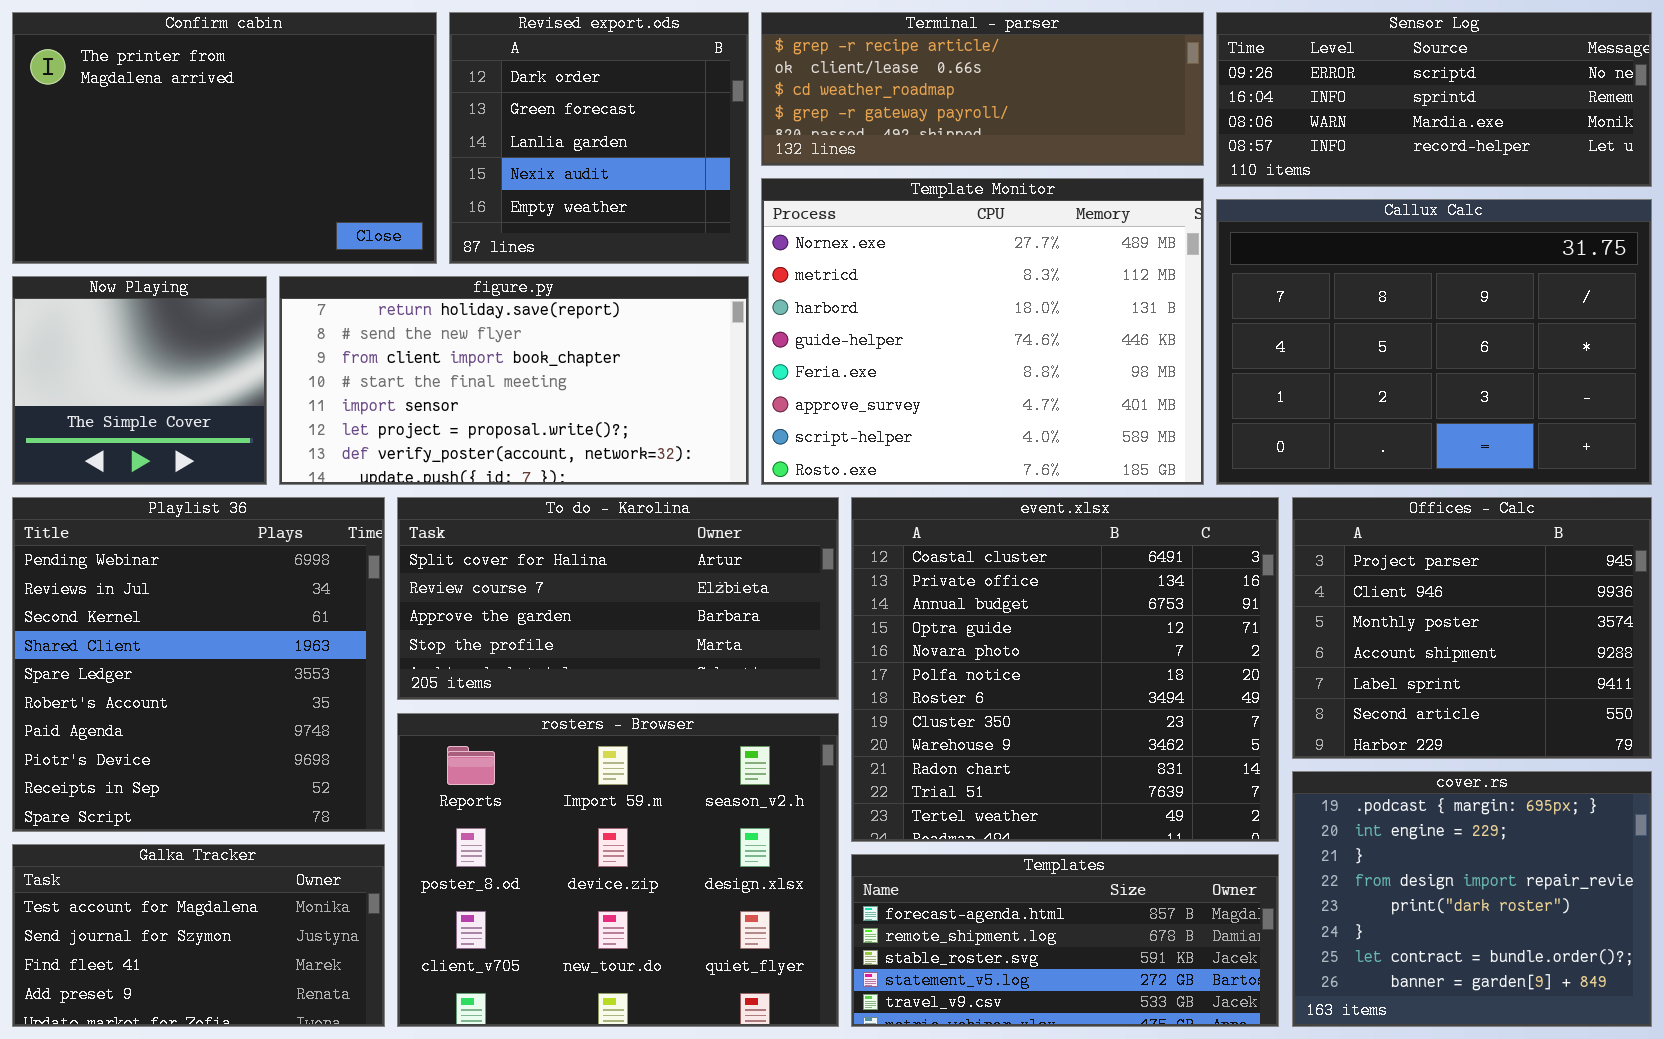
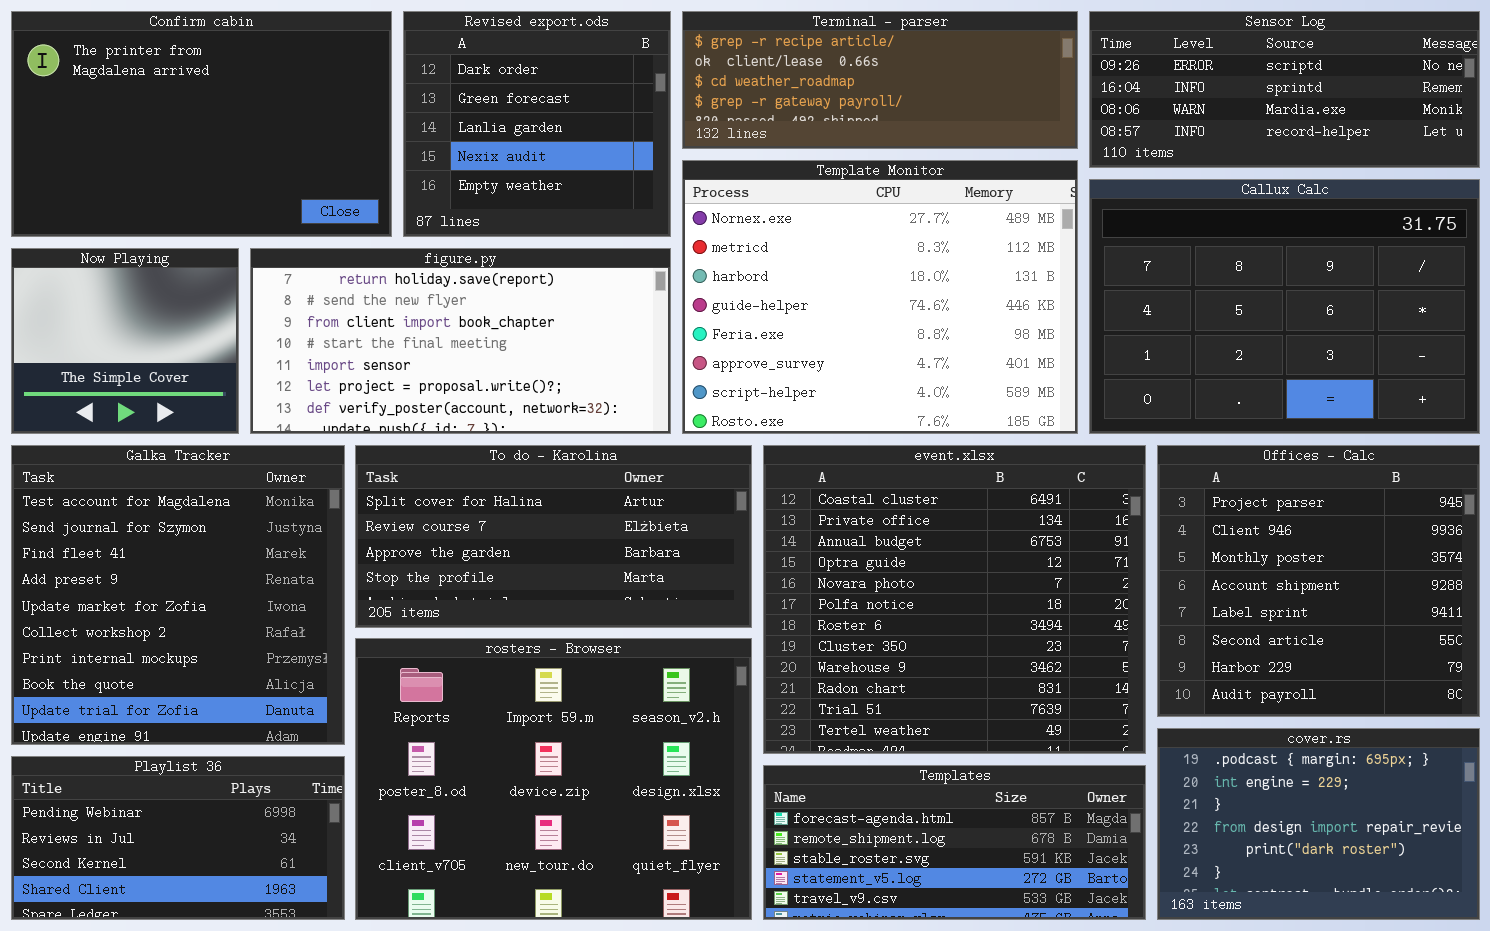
Playlist 36: [12,497,385,832] -> [11,756,345,920], moved, resized
Offices - Calc: [1292,497,1652,759] -> [1157,445,1480,717], resized
cover.rs: [1292,771,1652,1027] -> [1157,728,1480,920], resized
Galka Tracker: [12,844,385,1027] -> [11,445,345,745], moved, resized

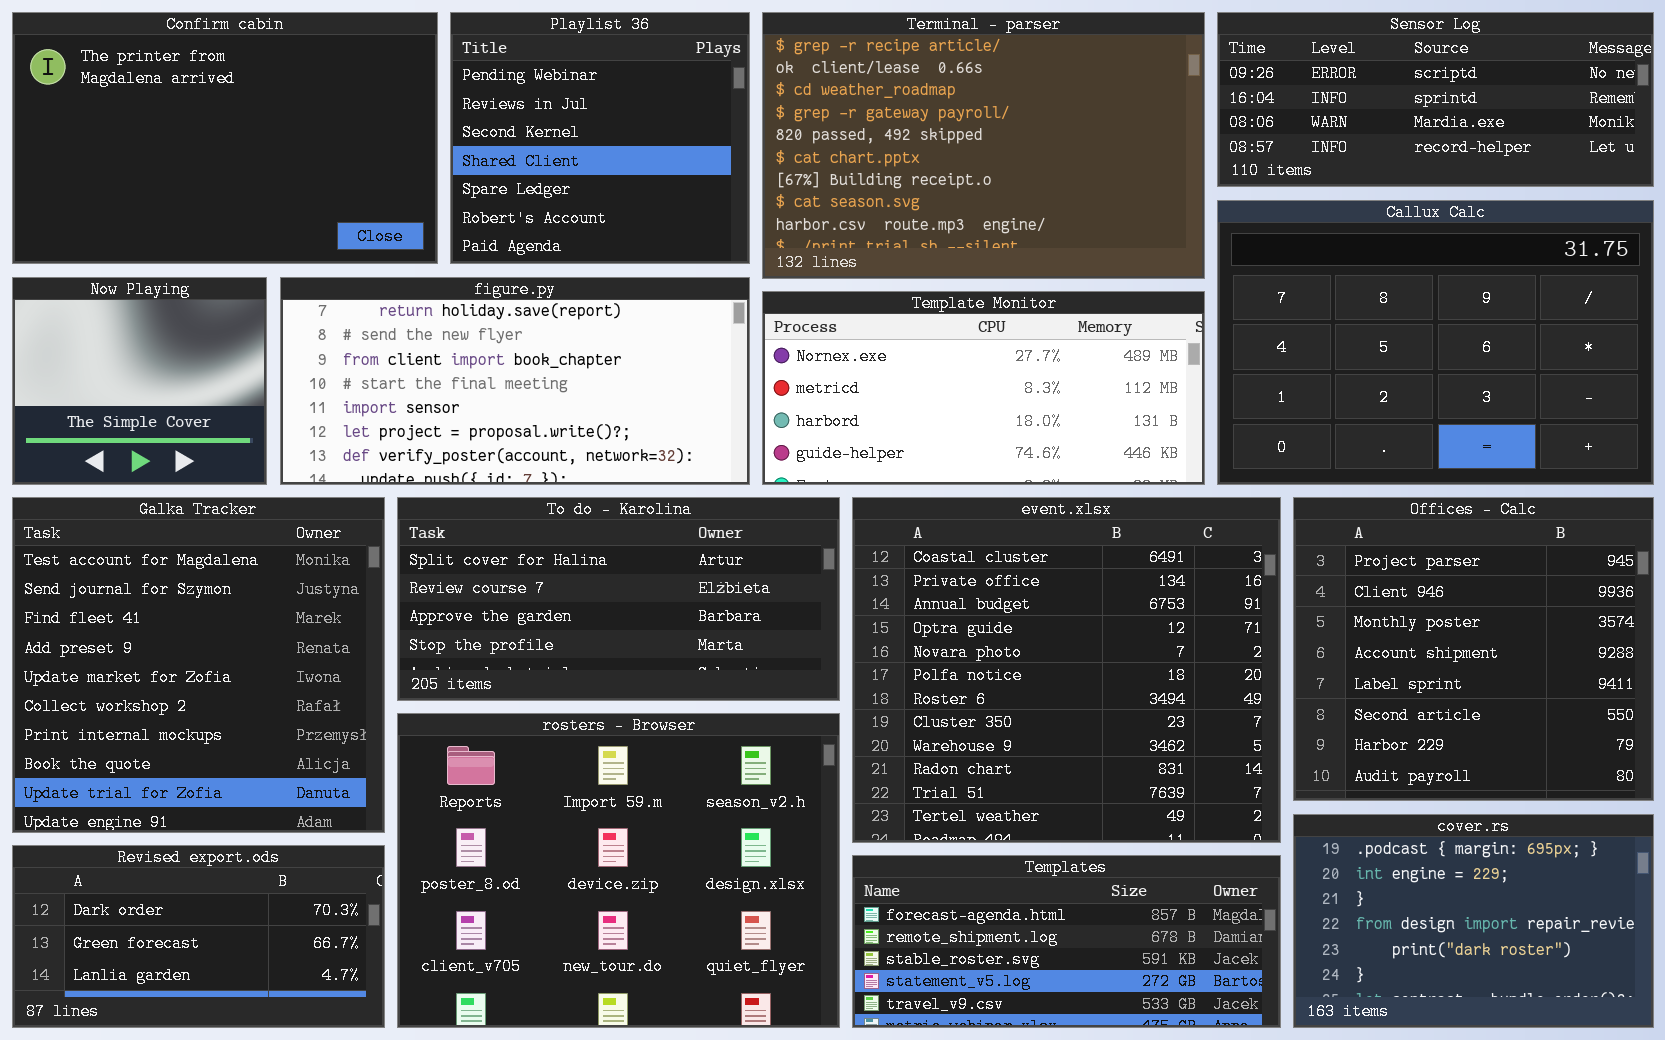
Revised export.ods: [403,11,671,237] -> [12,845,385,1028], moved, resized
Terminal - parser: [682,11,1078,149] -> [762,12,1205,279], resized
Template Monitor: [682,160,1078,434] -> [762,291,1205,485], resized
Playlist 36: [11,756,345,920] -> [450,12,750,264], moved, resized

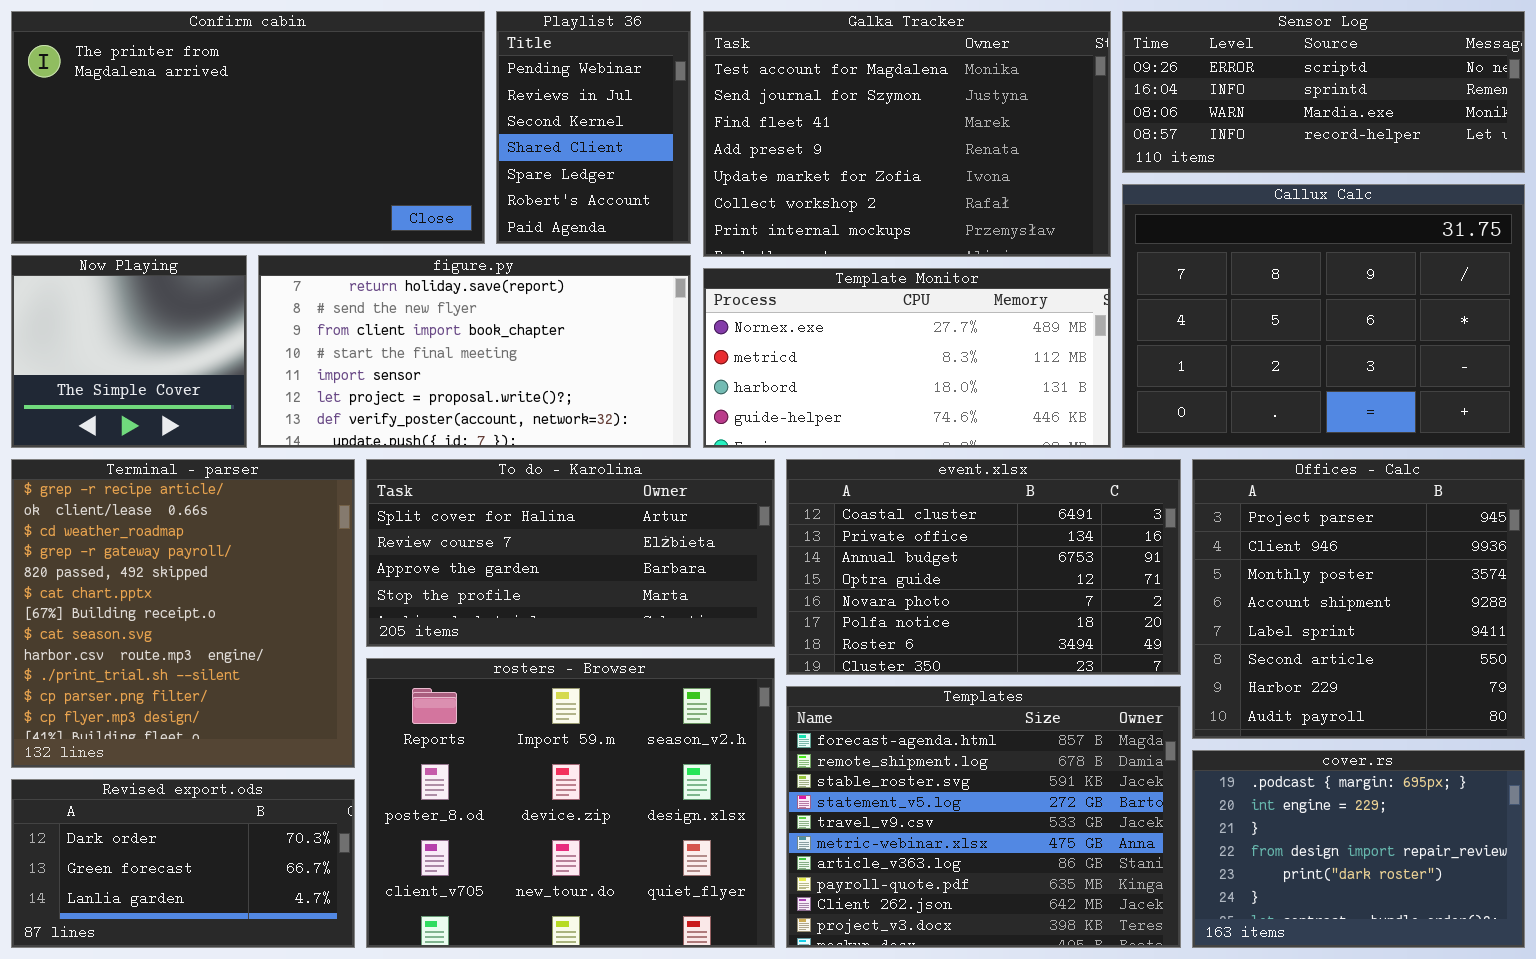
Confirm cabin: [12,12,438,264] -> [11,11,485,244], resized
Playlist 36: [450,12,750,264] -> [496,11,691,244], resized
Terminal - parser: [762,12,1205,279] -> [11,459,355,768], moved, resized
Galka Tracker: [12,497,385,833] -> [703,11,1111,257], moved, resized
event.xlsx: [852,497,1281,843] -> [786,459,1181,675], resized
Templates: [852,855,1281,1028] -> [786,686,1181,948], resized

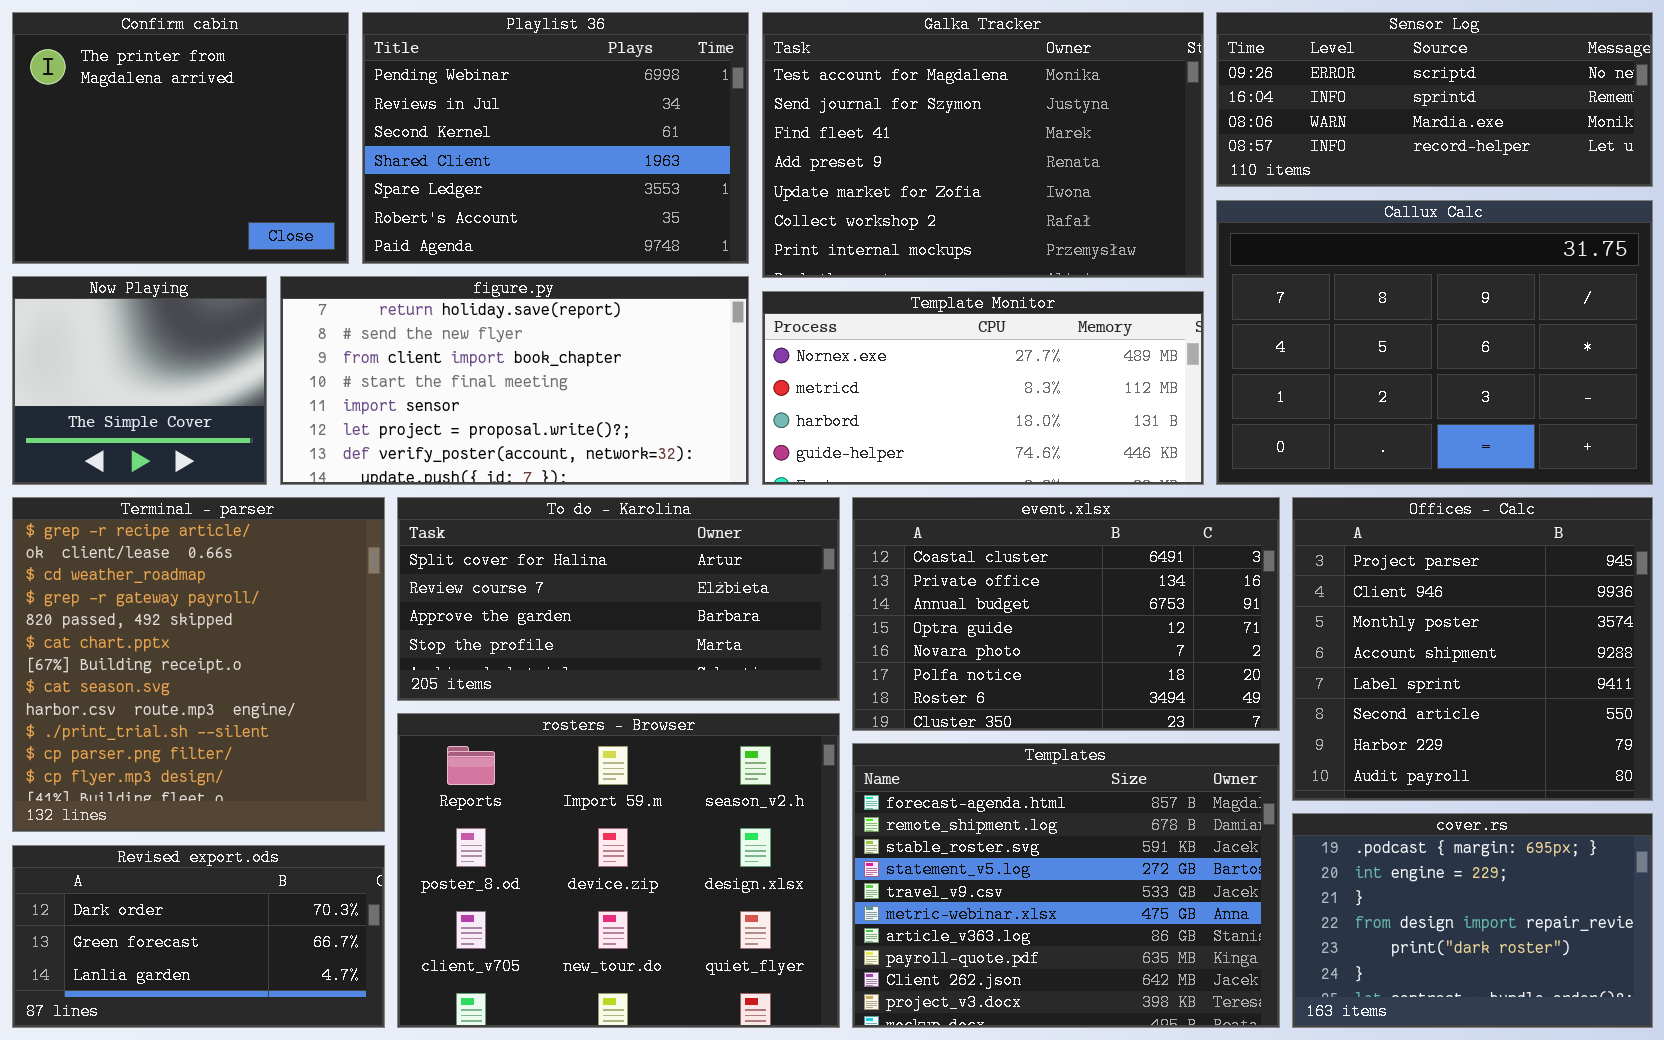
Confirm cabin: [11,11,485,244] -> [12,12,349,264], resized
Playlist 36: [496,11,691,244] -> [362,12,749,264], resized

